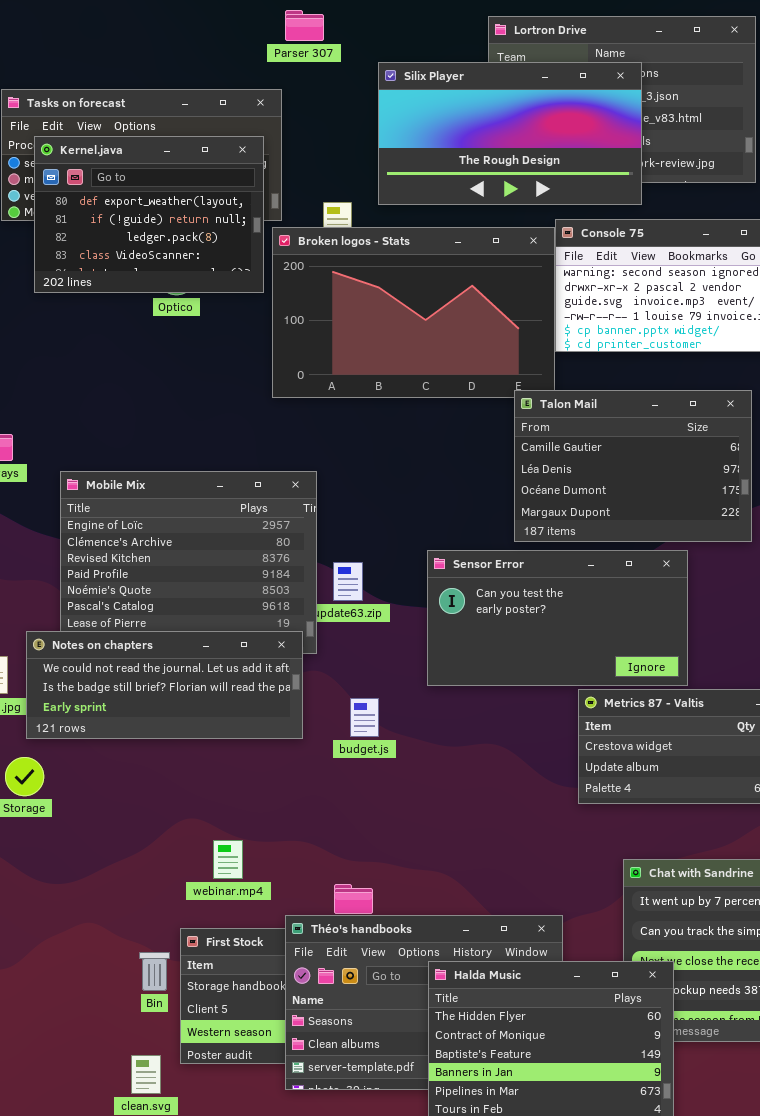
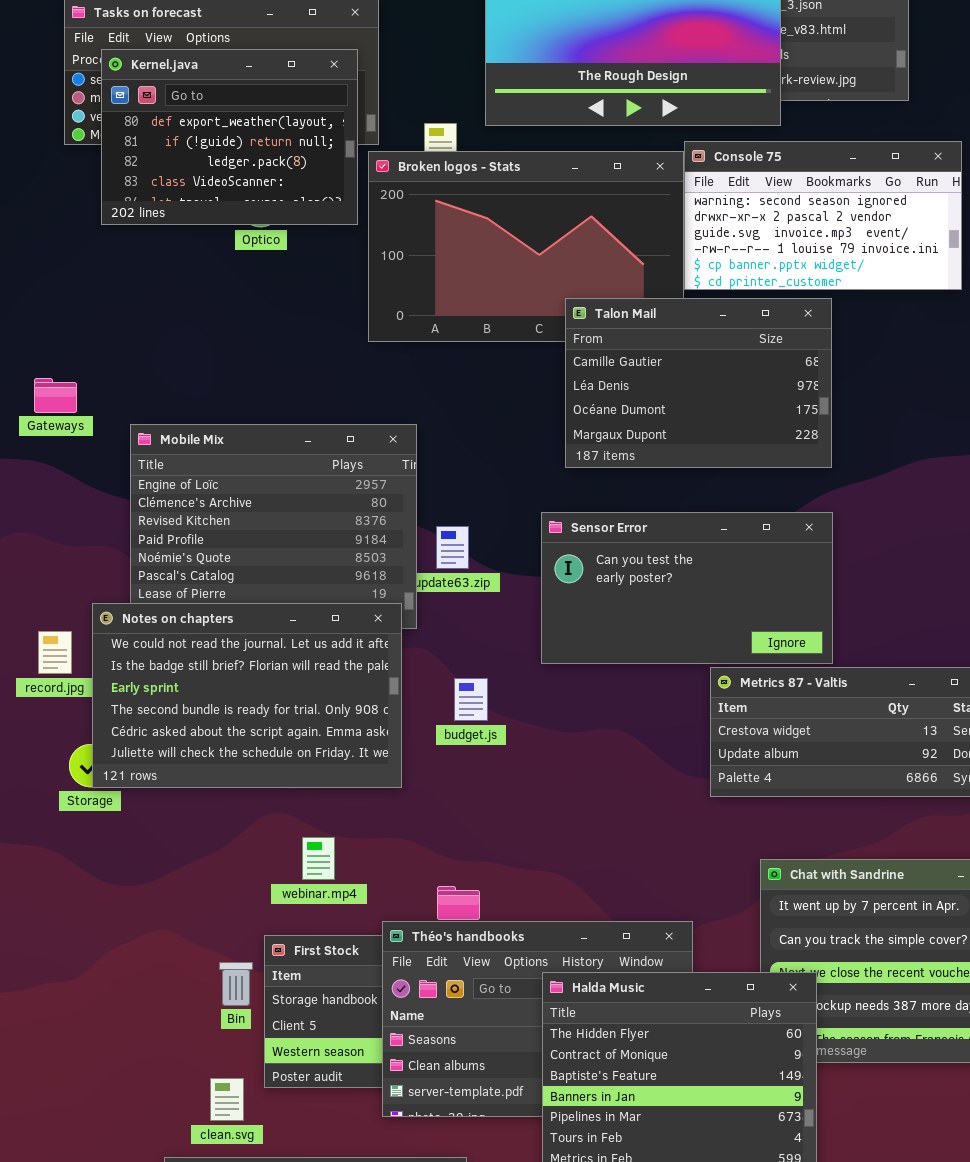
Talon Mail: [514,390,752,542] -> [565,298,832,468], moved
Notes on chapters: [26,631,303,739] -> [92,603,402,788], resized

